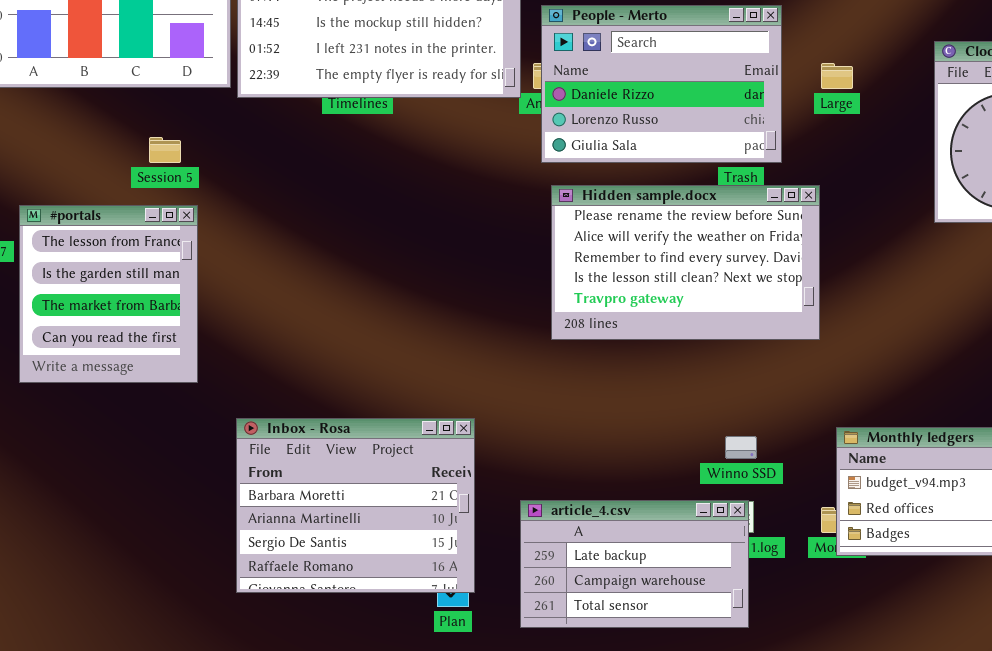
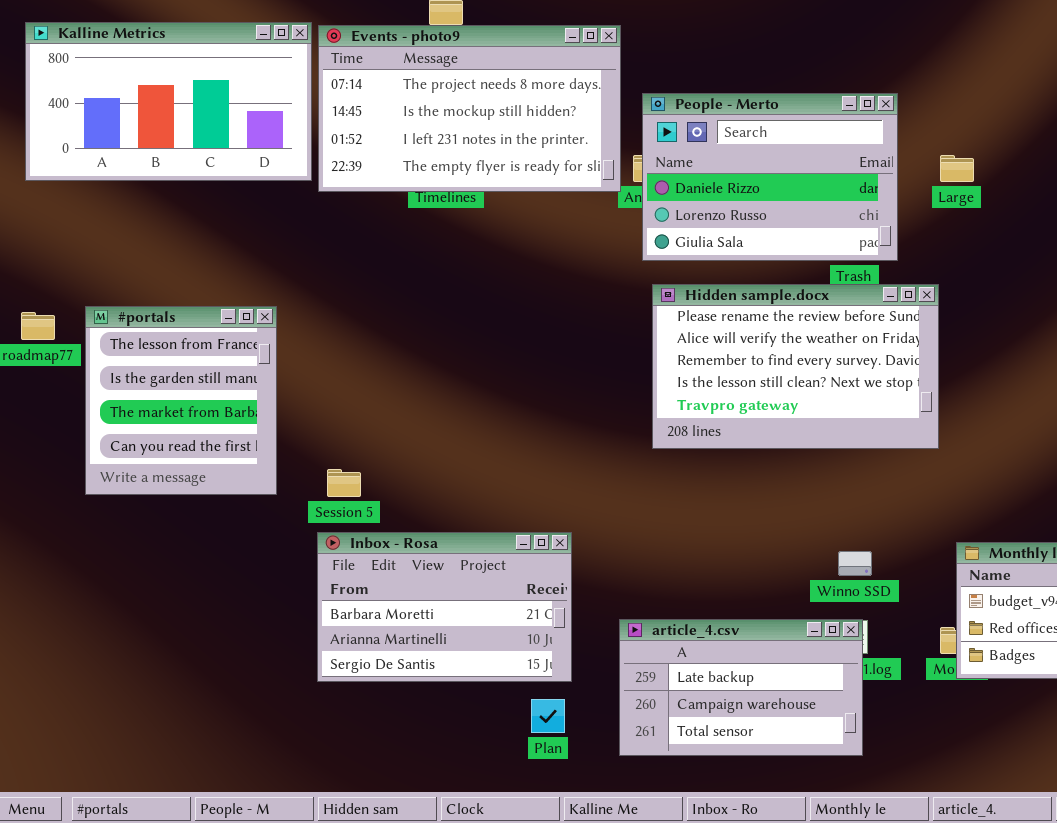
Session 5: [149,137,181,163] -> [327,469,361,497], moved
Inbox - Rosa: [236,418,475,593] -> [317,532,572,682], resized

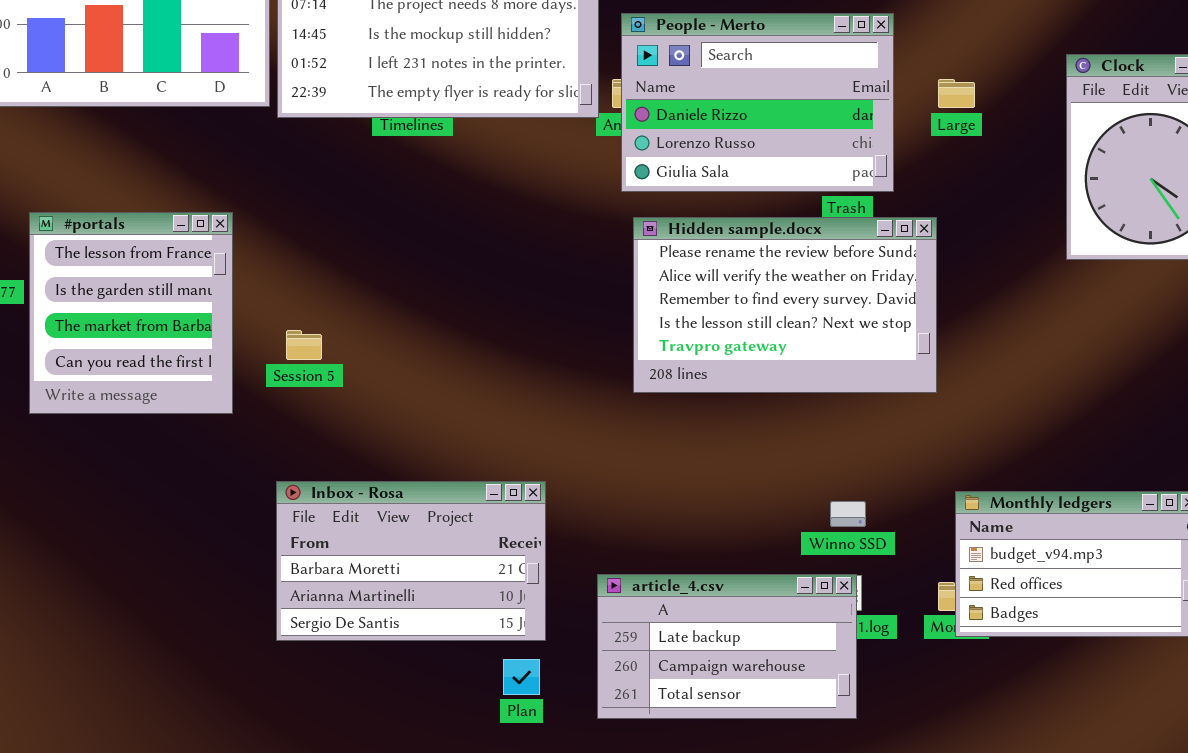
#portals: [85,306,277,495] -> [29,212,233,414], moved
Session 5: [327,469,361,497] -> [286,330,322,360], moved

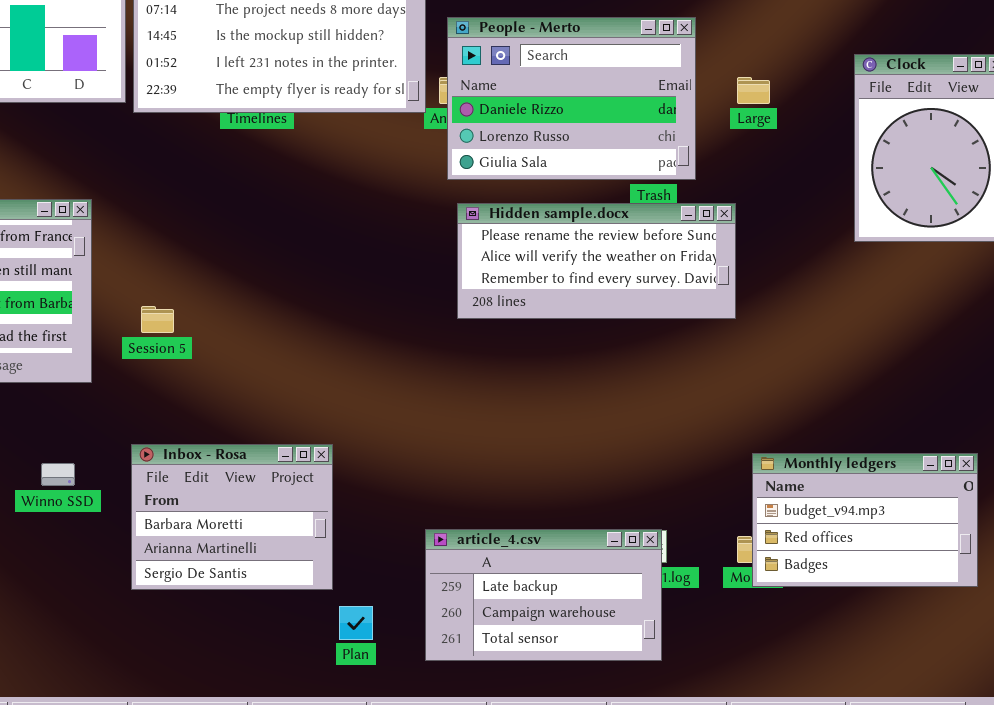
Hidden sample.docx: [633,217,937,393] -> [457,203,736,319], resized
Inbox - Rosa: [276,481,546,641] -> [131,444,333,590], resized
Winno SSD: [830,501,866,527] -> [41,463,75,486], moved

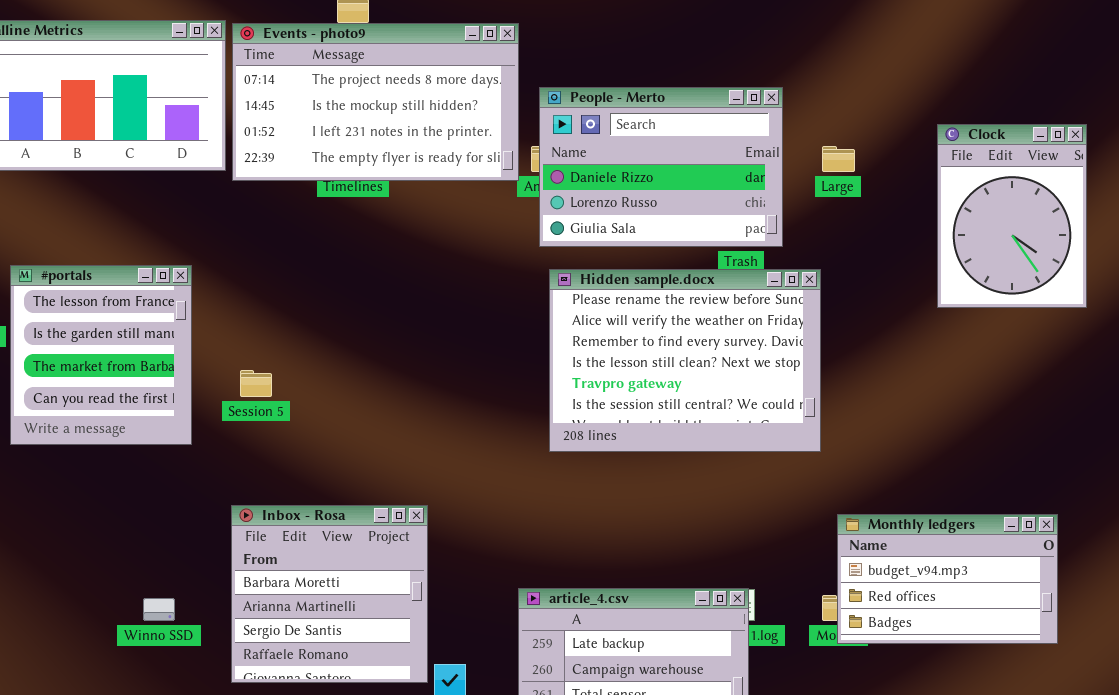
Hidden sample.docx: [457,203,736,319] -> [549,269,821,452], resized
Inbox - Rosa: [131,444,333,590] -> [231,505,428,683], resized
Winno SSD: [41,463,75,486] -> [143,598,175,621], moved

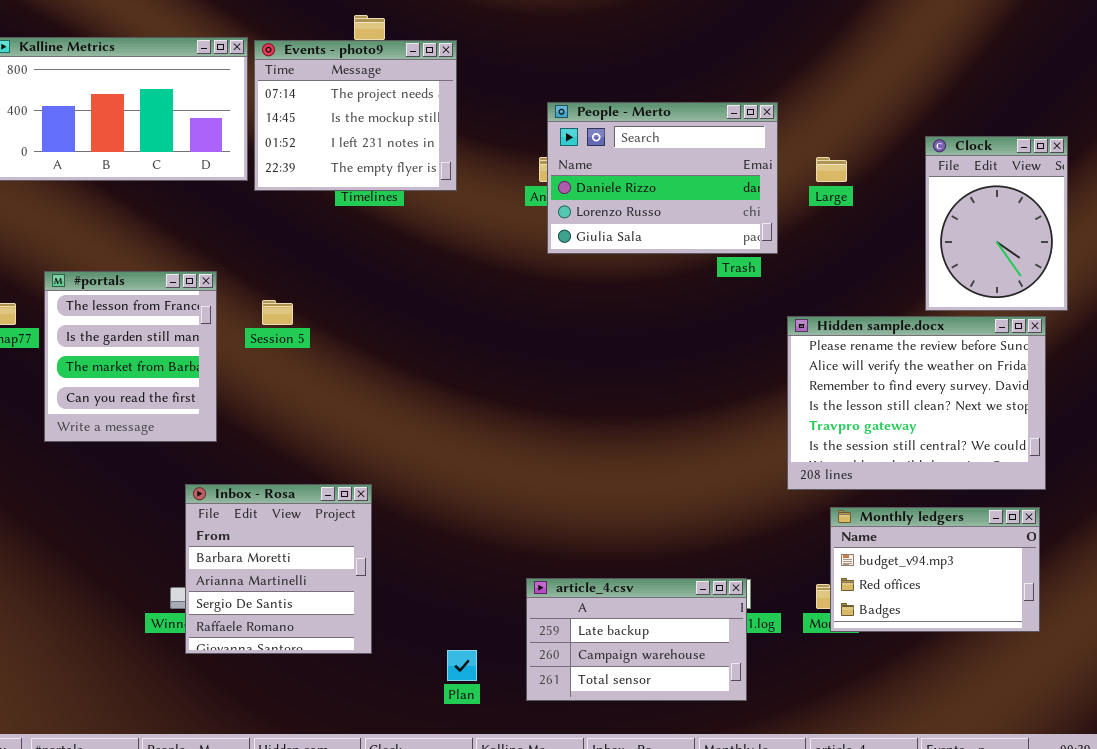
Events - photo9: [232,23,519,181] -> [254,40,457,191], resized
Hidden sample.docx: [549,269,821,452] -> [787,316,1046,490], moved
Session 5: [240,370,272,397] -> [262,300,293,325], moved
Inbox - Rosa: [231,505,428,683] -> [185,484,372,654], moved

